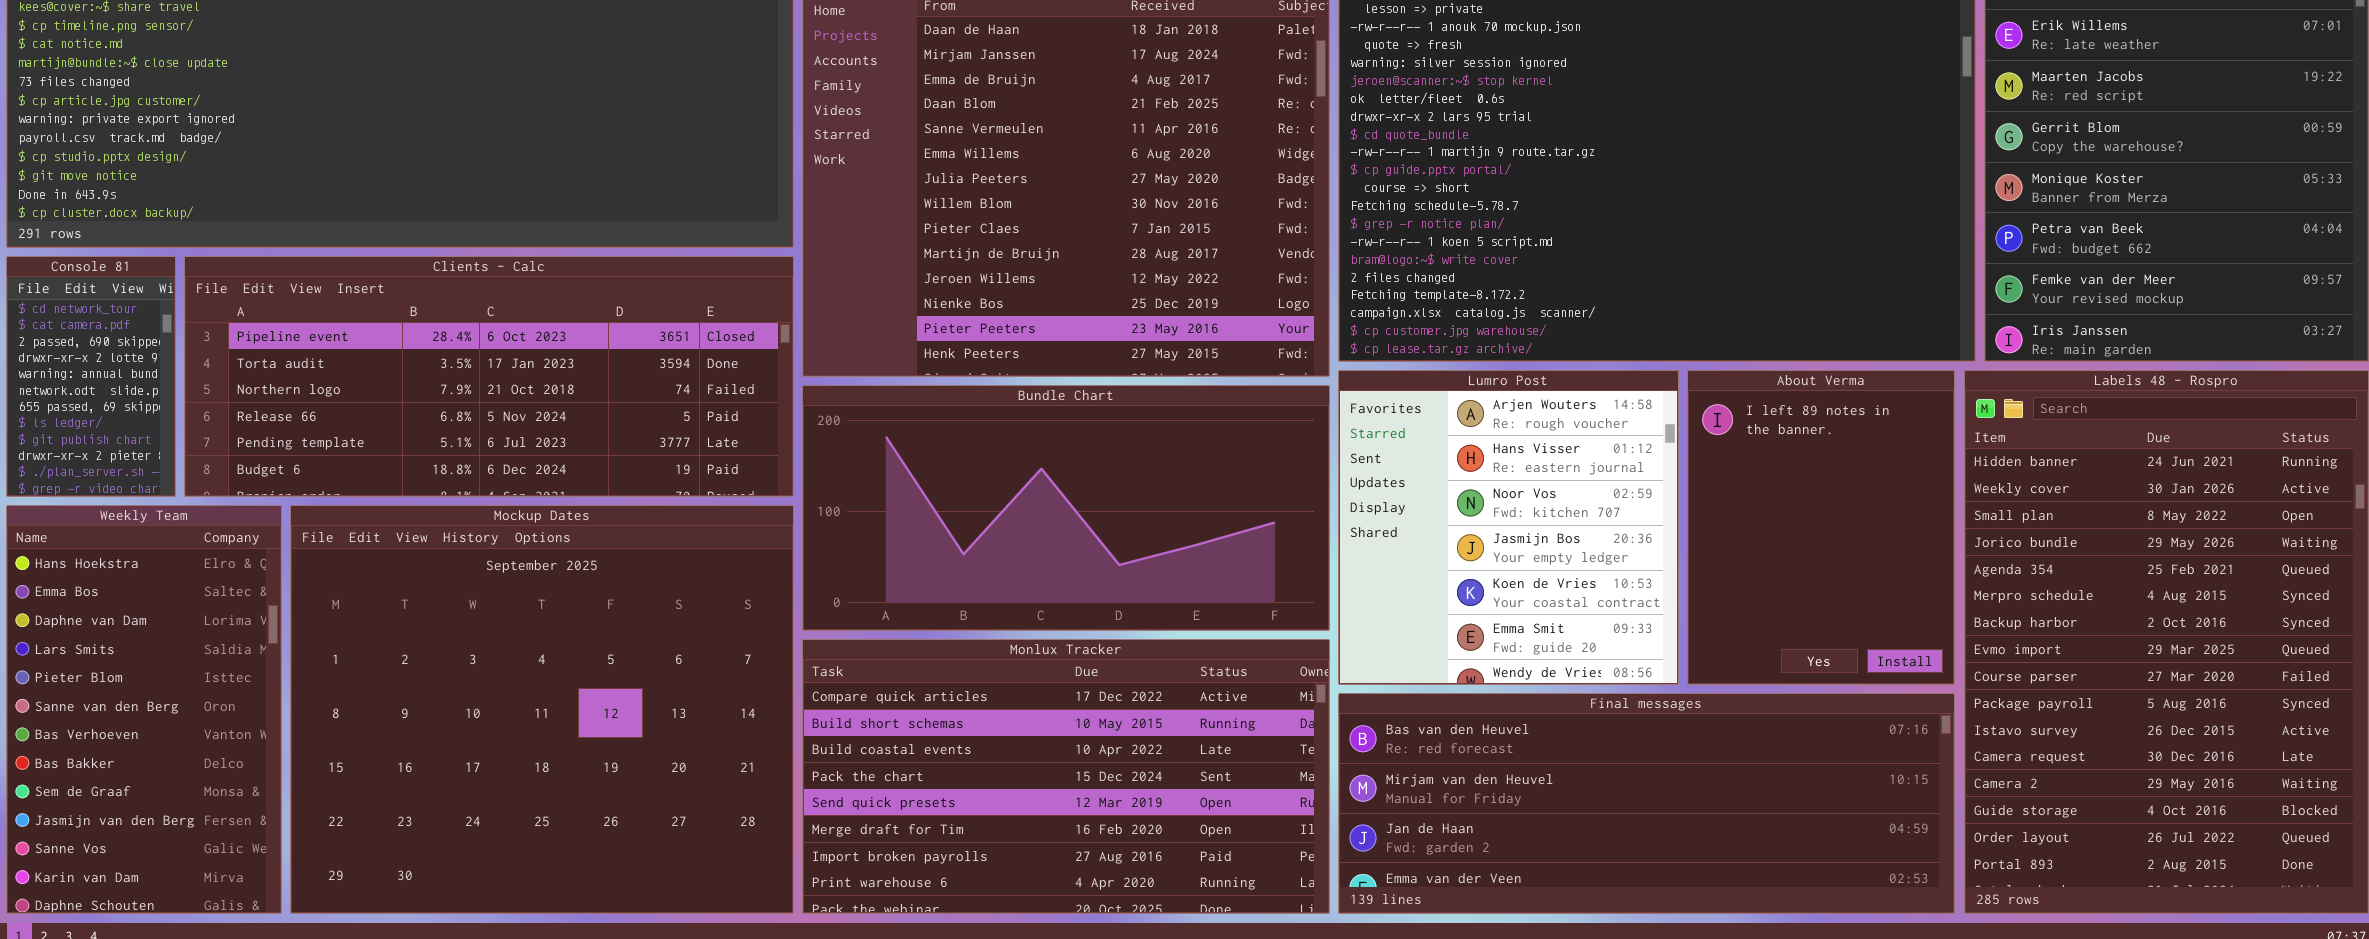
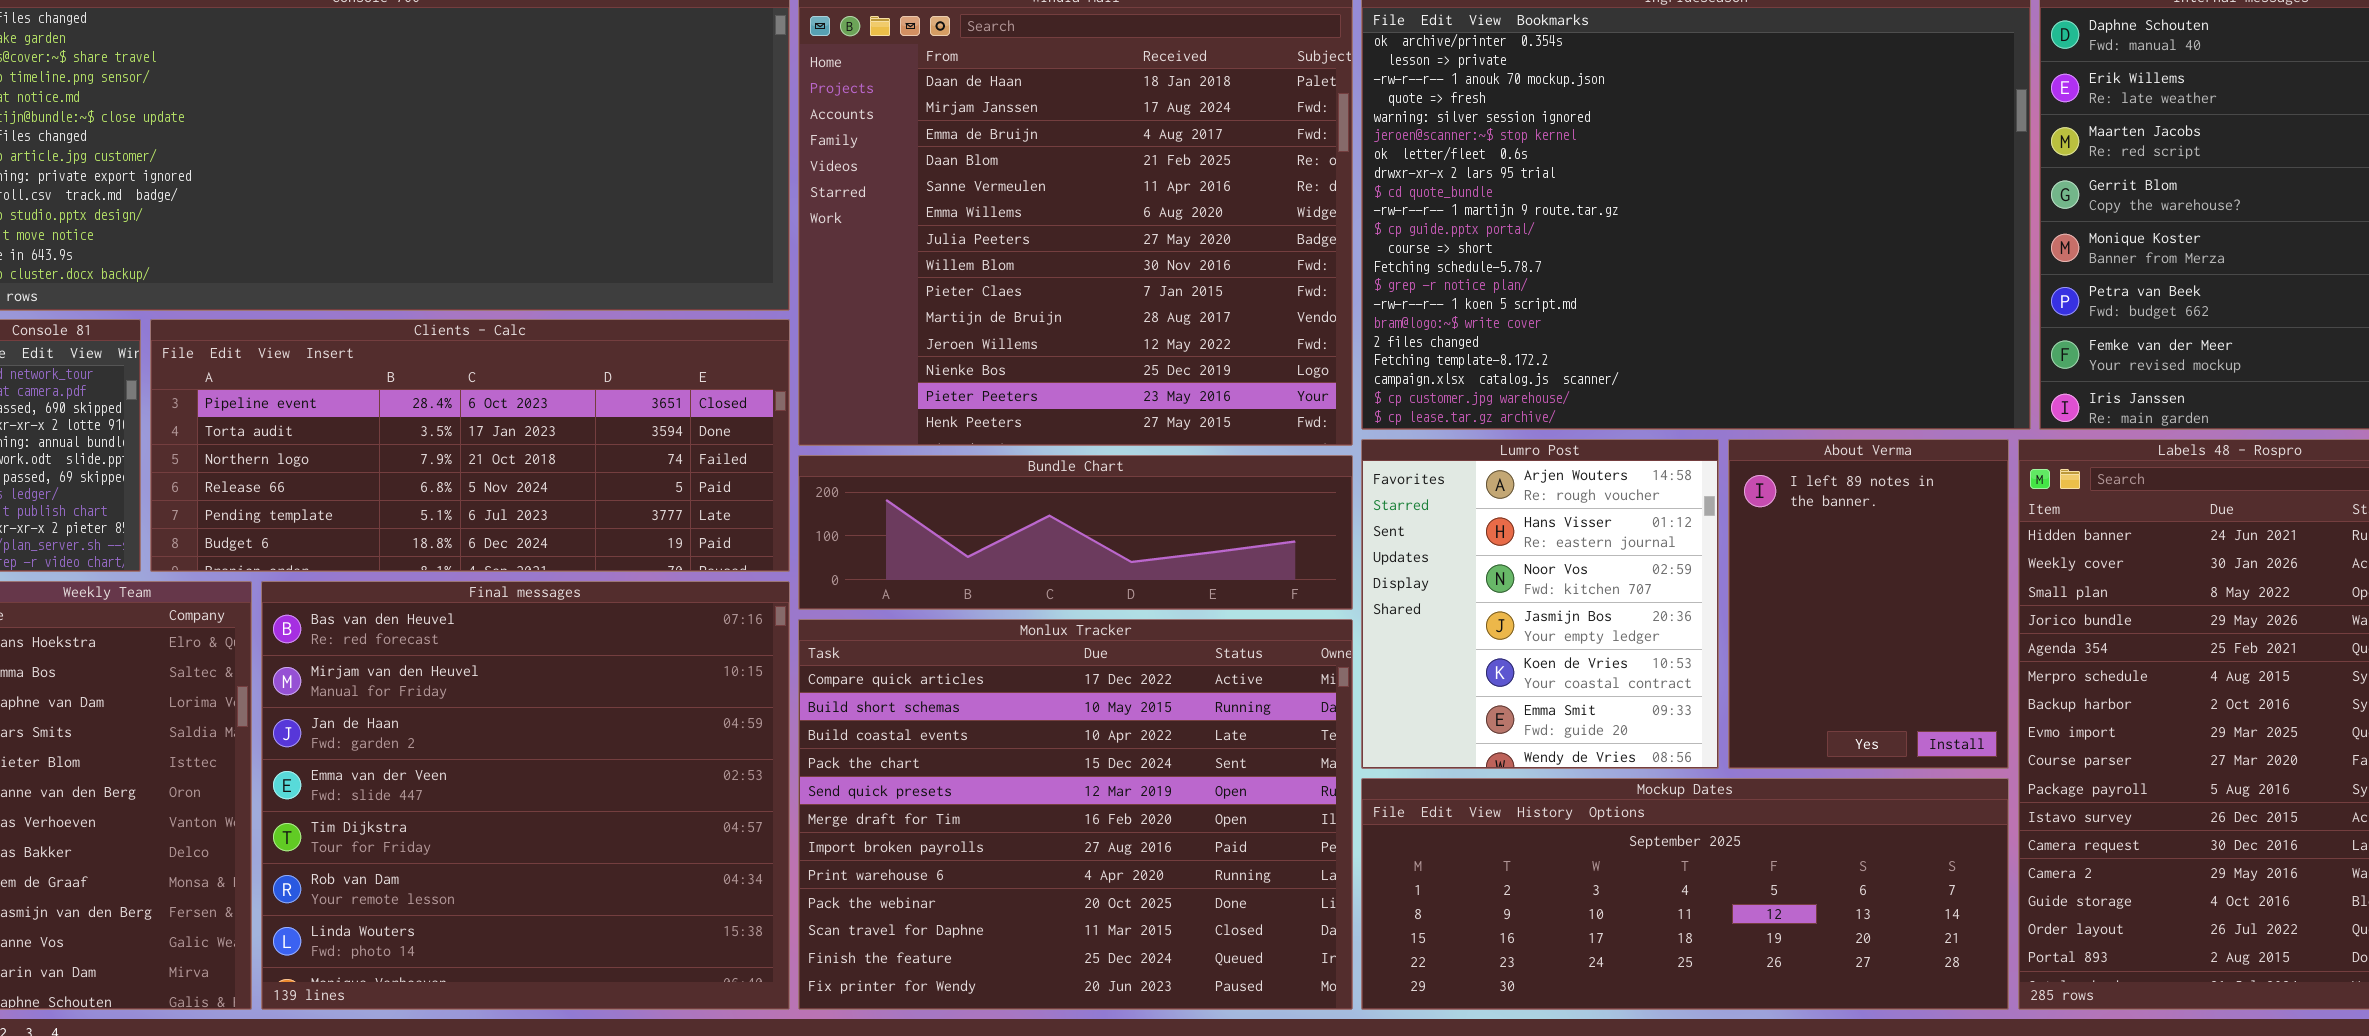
Bundle Chart: [802,385,1330,631] -> [798,455,1353,610], resized
Mockup Dates: [290,505,794,914] -> [1361,778,2009,1010], moved, resized
Monlux Tracker: [802,639,1330,914] -> [798,619,1353,1010], resized
Final messages: [1338,693,1955,914] -> [261,581,790,1010], moved, resized

